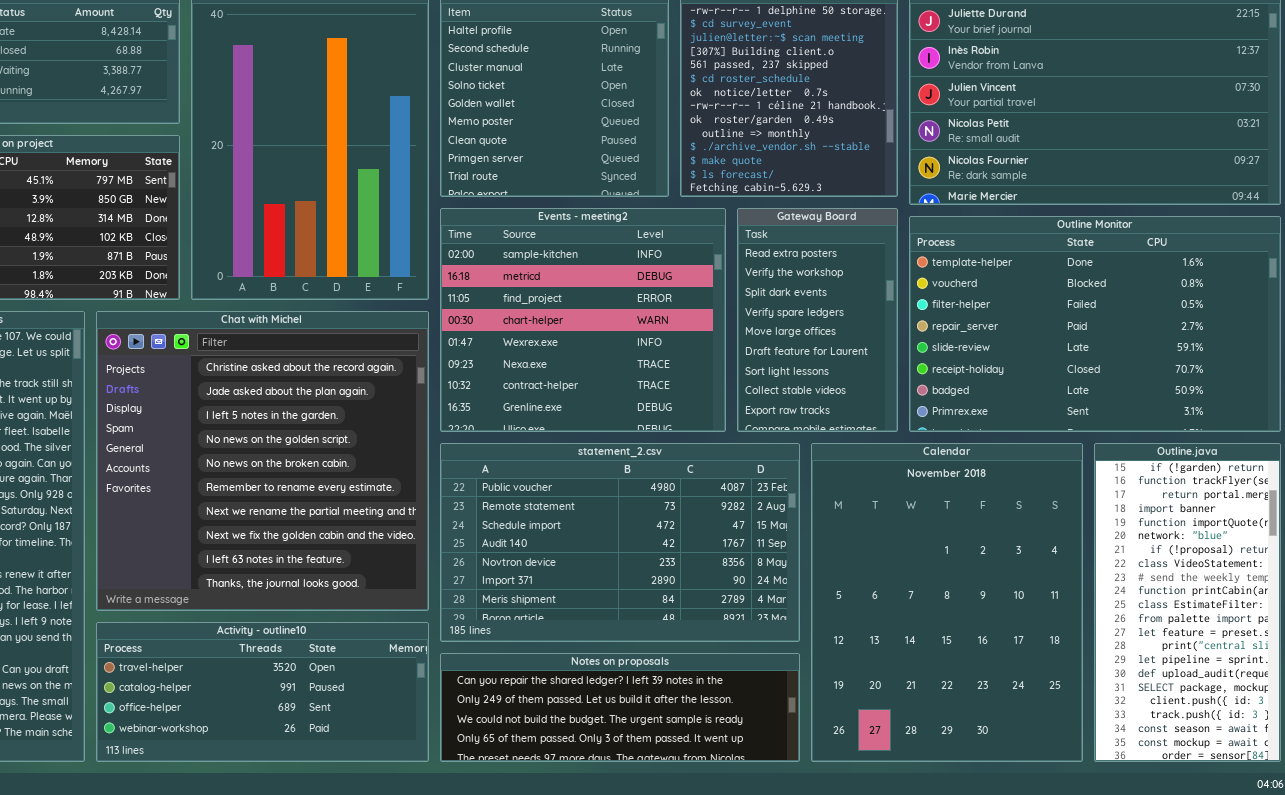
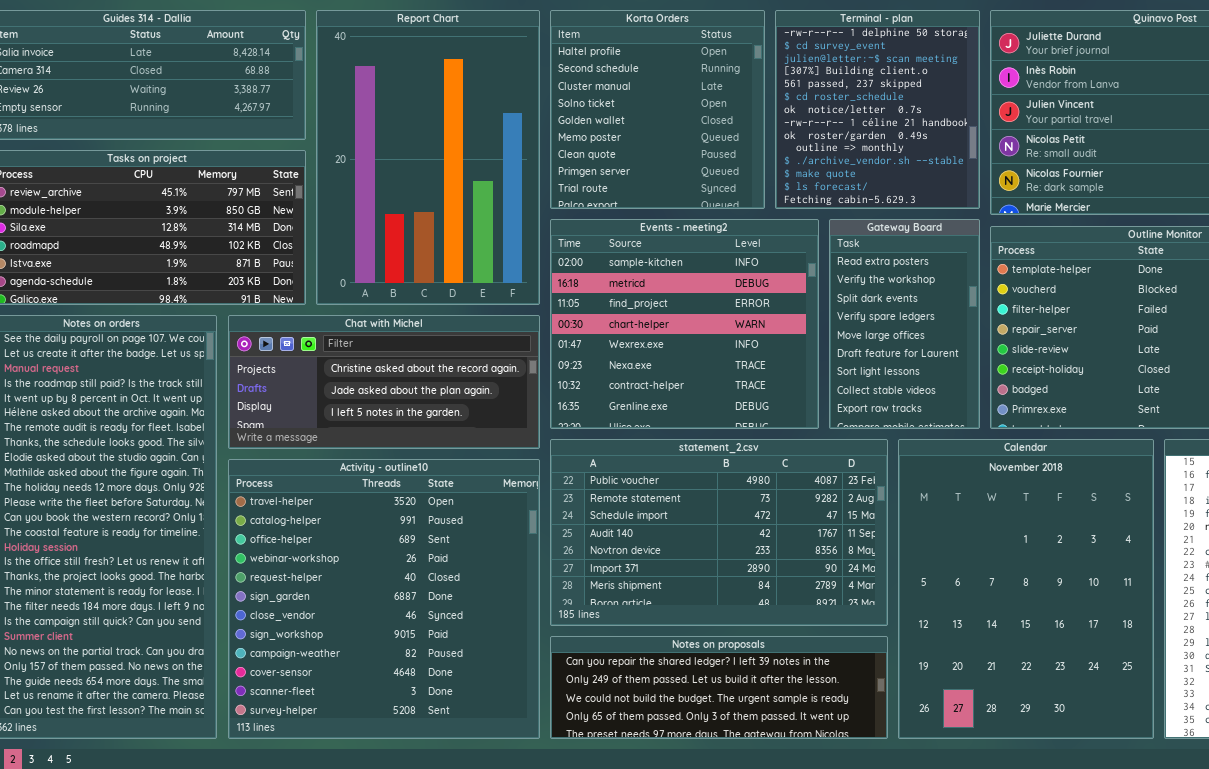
Chat with Michel: [96,311,429,611] -> [228,315,540,449], resized
Activity - outline10: [96,622,429,762] -> [228,459,540,739], resized

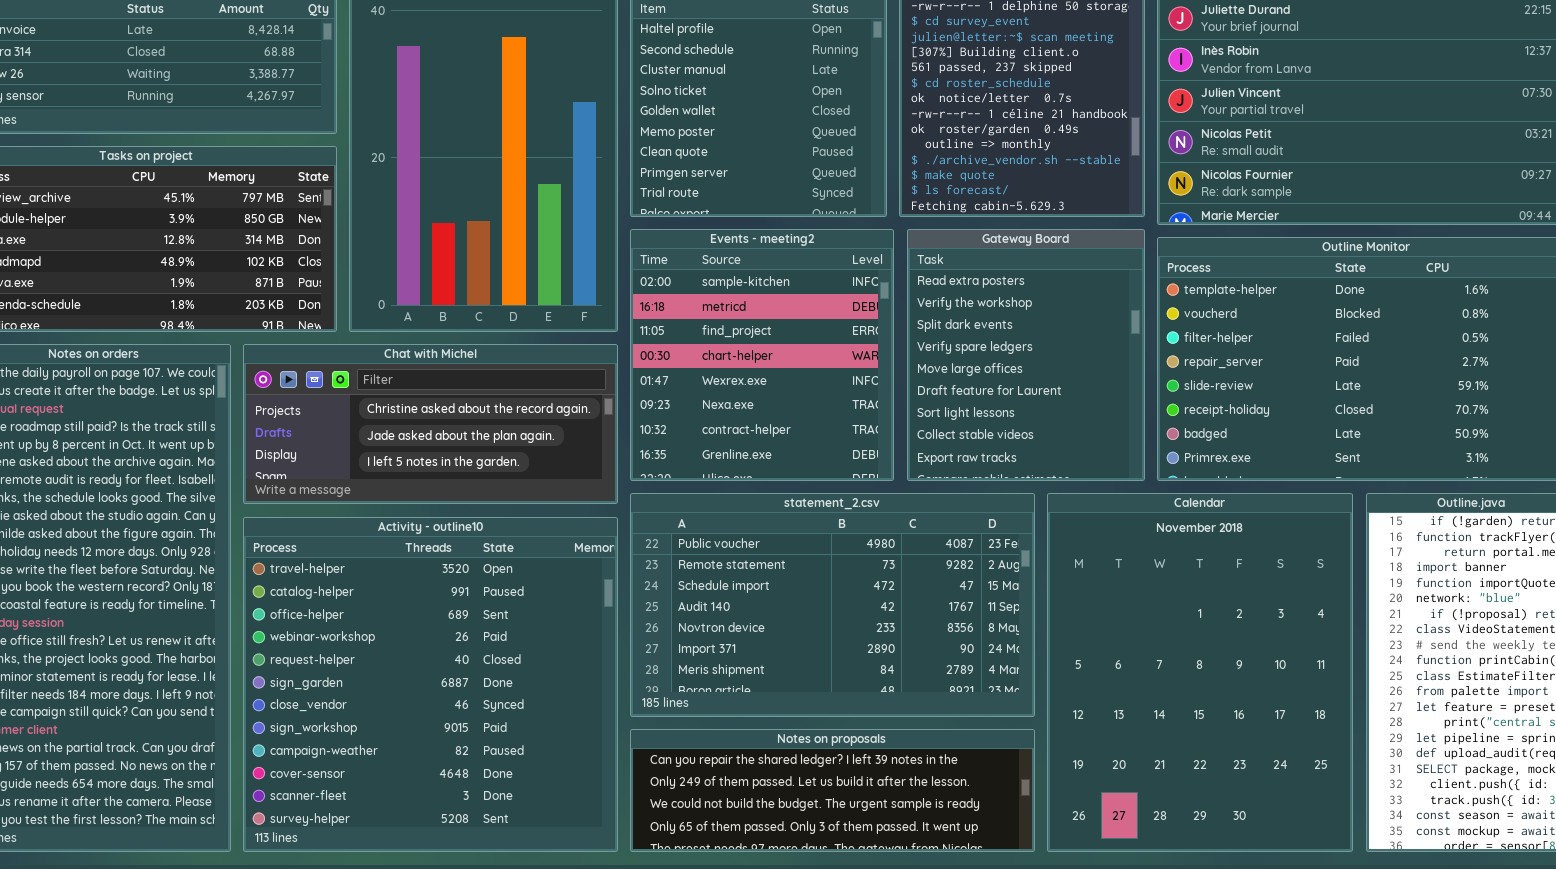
Events - meeting2: [550,219,819,429] -> [630,229,894,481], resized
Gateway Board: [829,219,980,429] -> [907,229,1145,481], resized

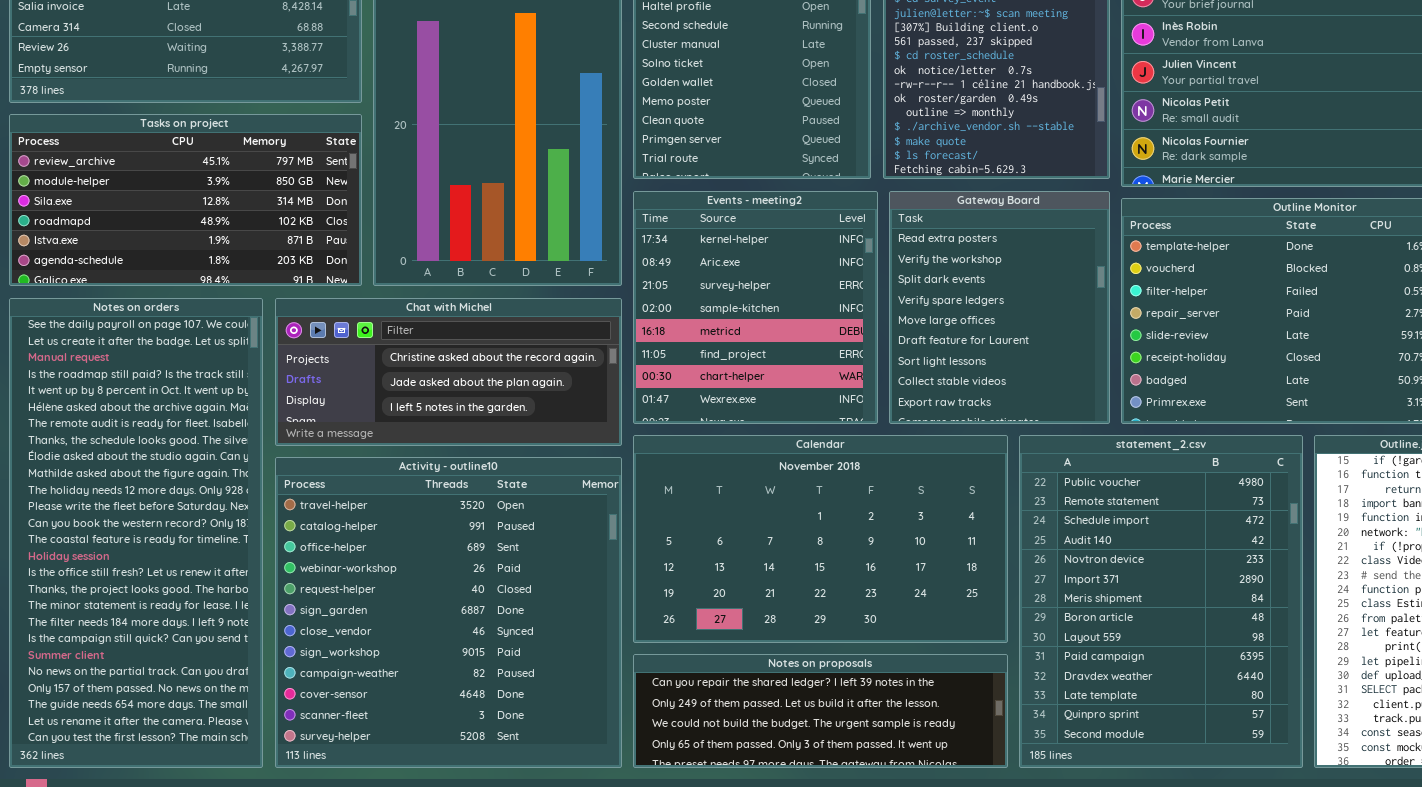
Events - meeting2: [630,229,894,481] -> [633,191,878,424], scrolled up 3 rows
statement_2.csv: [630,493,1035,717] -> [1019,435,1303,768], moved, resized
Calendar: [1047,493,1353,852] -> [633,435,1008,643], moved, resized

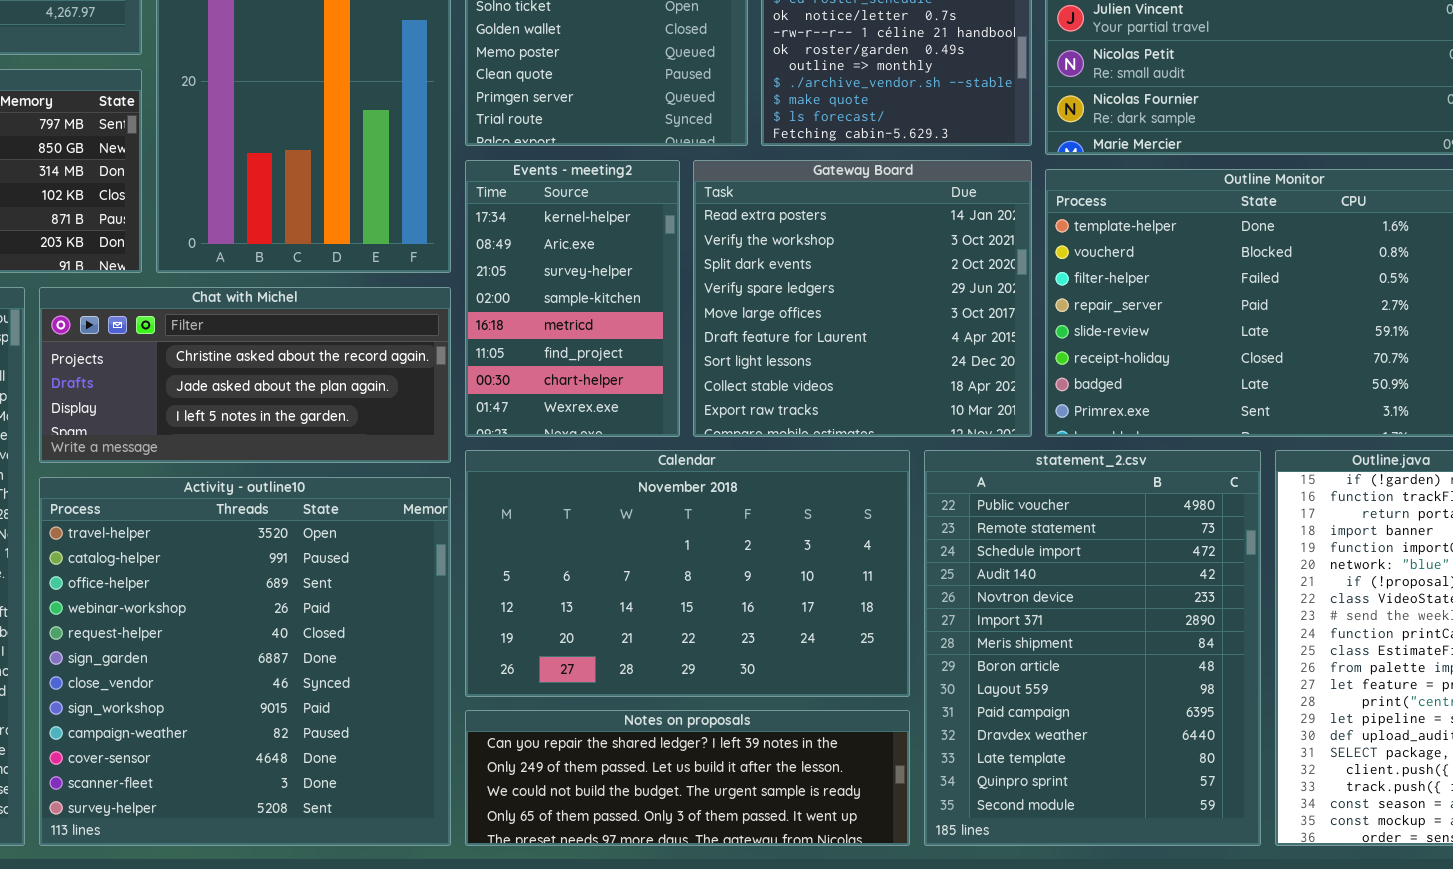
Events - meeting2: [633,191,878,424] -> [465,160,680,437], resized
Gateway Board: [889,191,1110,424] -> [693,160,1032,437], resized

